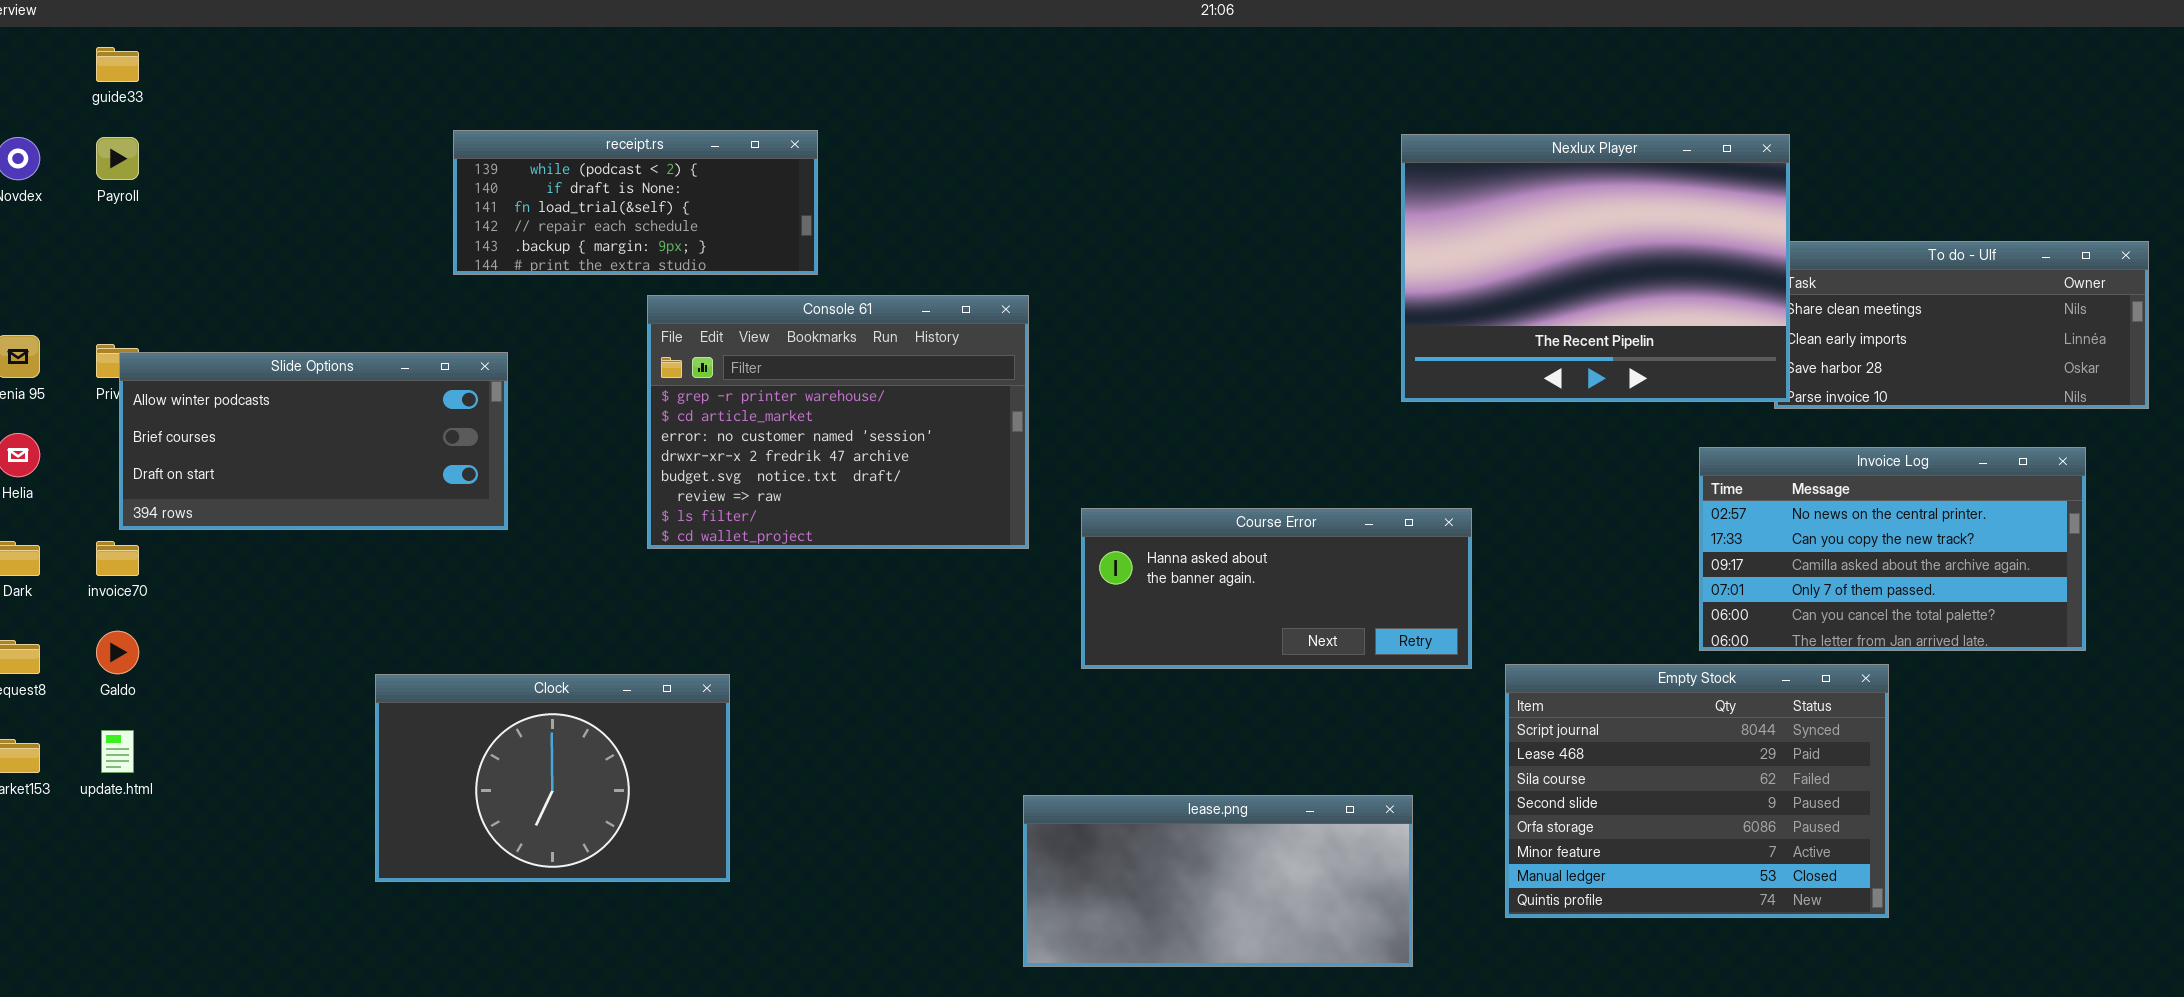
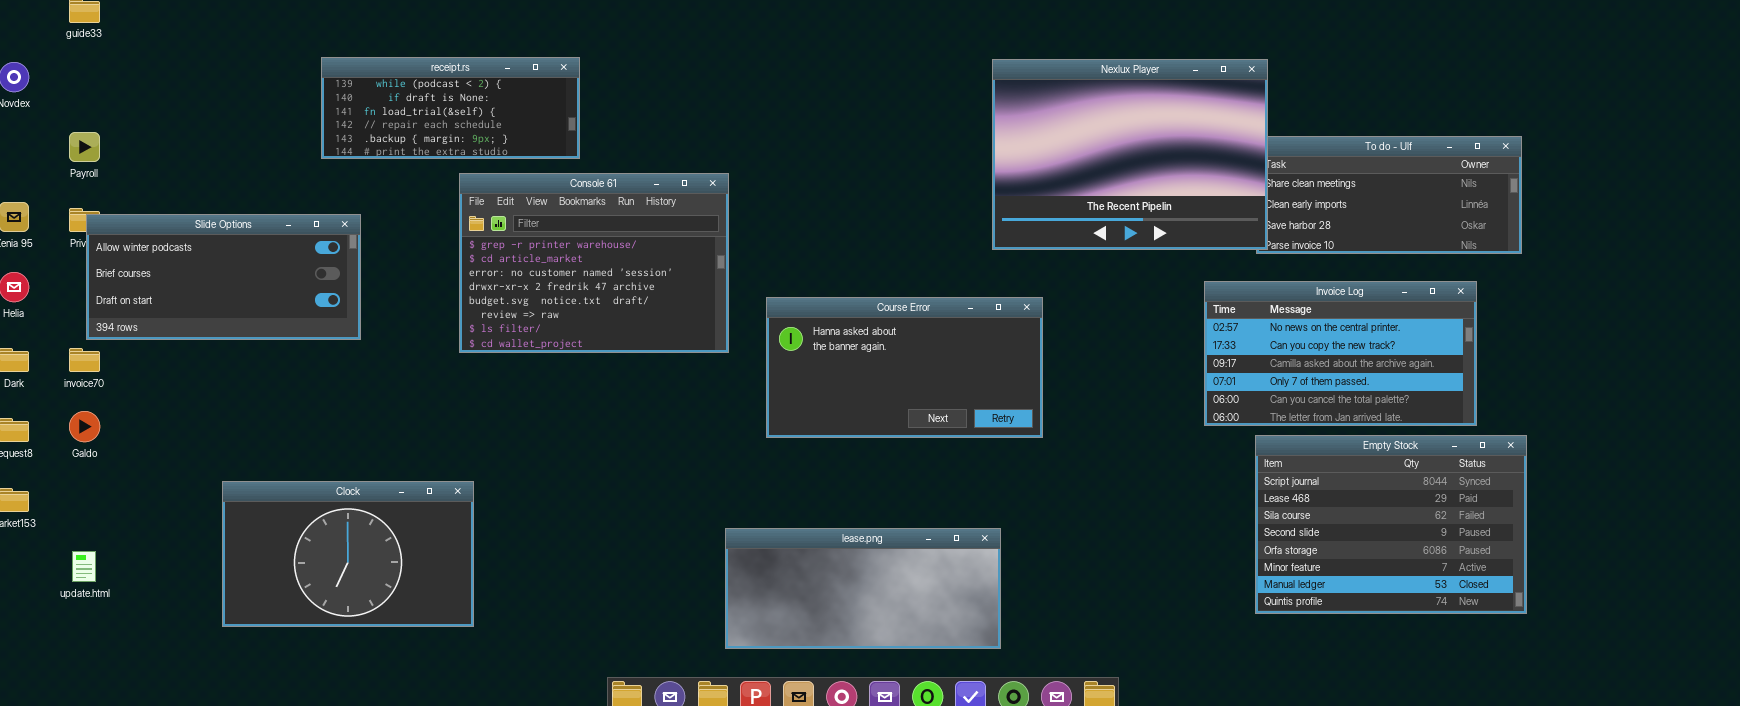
Payroll: [96,137,139,180] -> [69,132,100,162], moved
Course Error: [1081,508,1472,669] -> [766,297,1043,438], resized
Empty Stock: [1505,664,1889,918] -> [1255,435,1527,614], moved
Clock: [375,674,730,882] -> [222,481,474,627], moved
update.html: [101,730,134,773] -> [72,551,96,582], moved

